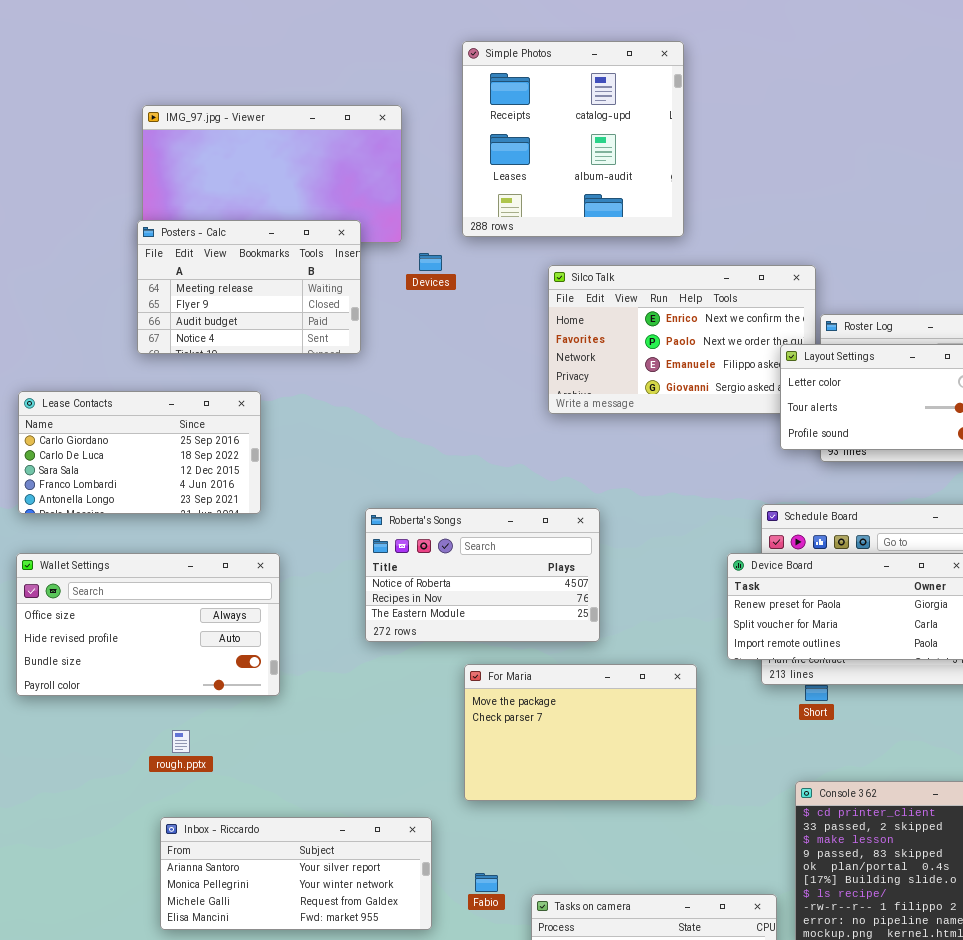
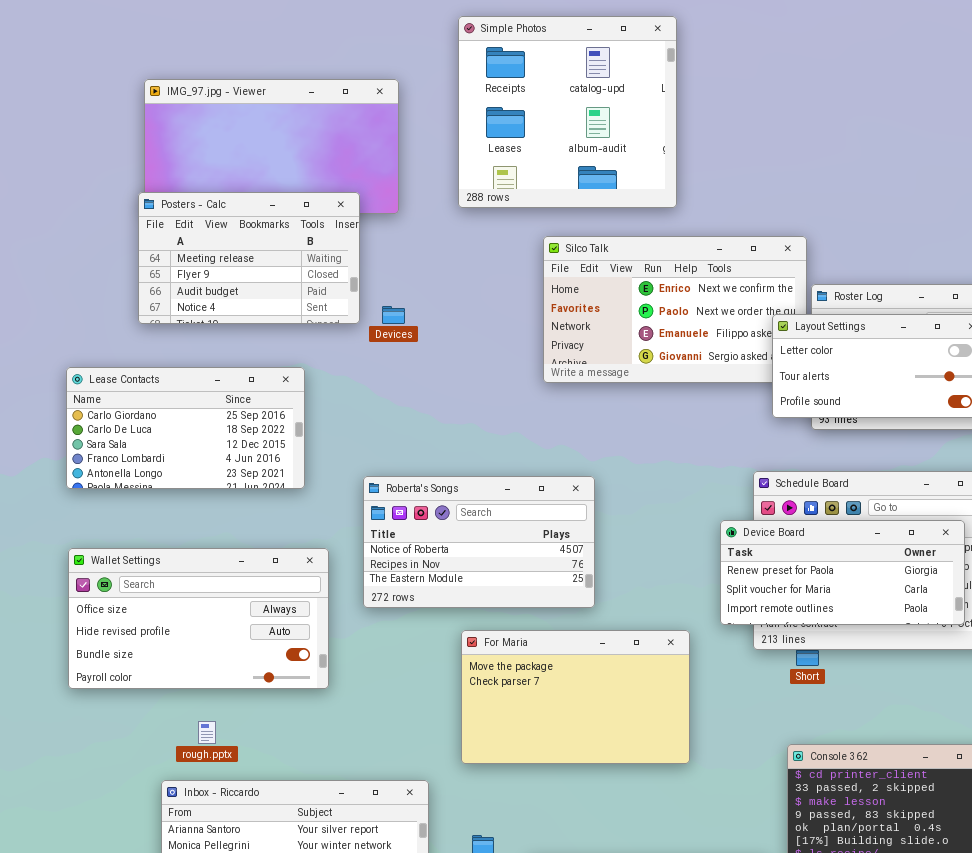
Devices: [419,253,442,271] -> [382,306,405,324], moved
Lease Contacts: [18,391,261,514] -> [66,367,305,489], moved
Wallet Settings: [16,553,280,696] -> [68,548,329,689], moved
rough.pptx: [172,730,190,753] -> [198,721,216,744], moved

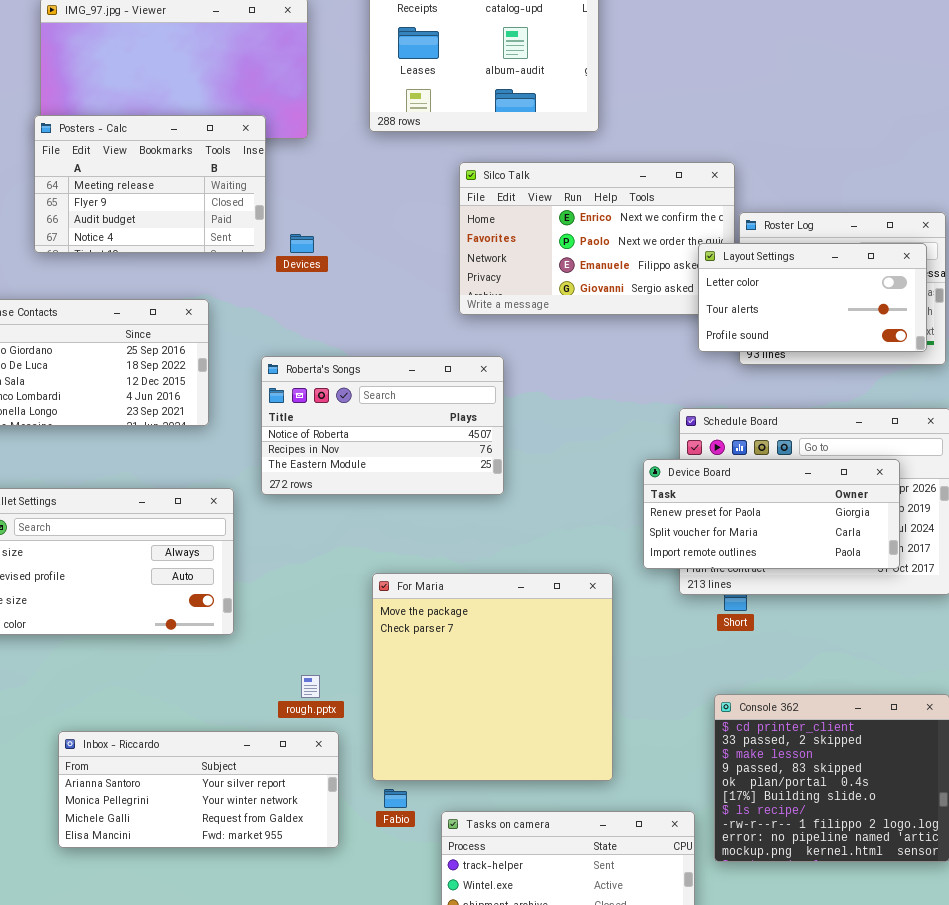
Roberta's Songs: [363,476,595,608] -> [261,356,504,495], moved
For Maria: [461,630,690,764] -> [372,573,613,781], resized
rough.pptx: [198,721,216,744] -> [301,675,320,698], moved

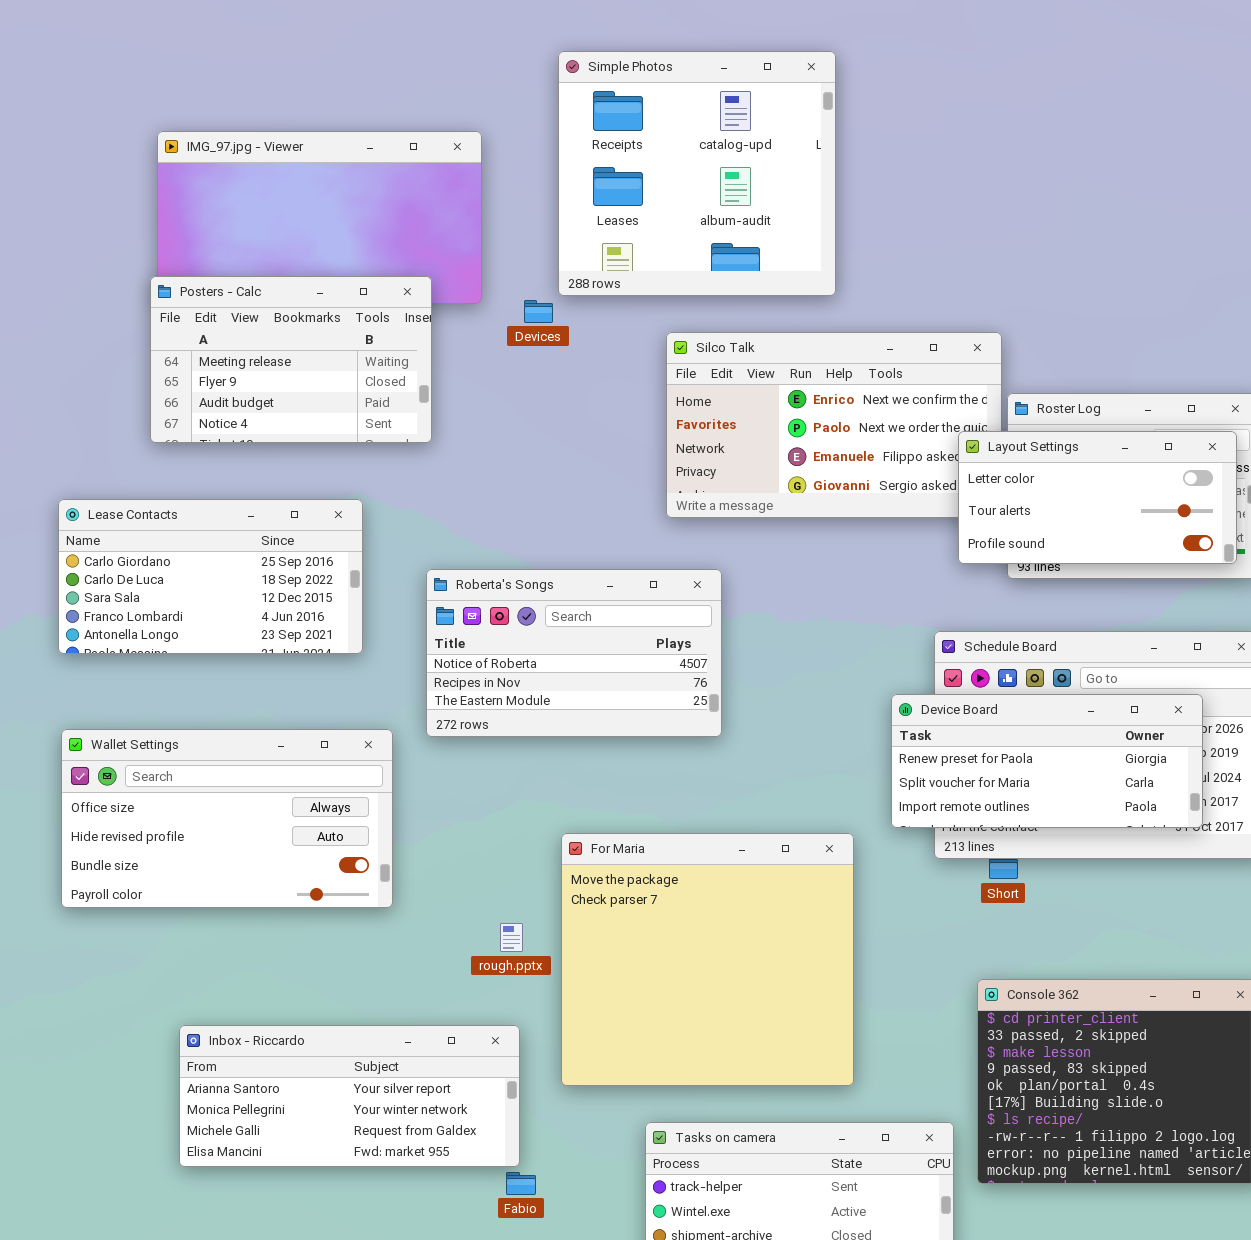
Devices: [290,234,314,253] -> [524,300,553,323], moved
rough.pptx: [301,675,320,698] -> [500,923,523,952], moved
Fabio: [384,789,407,808] -> [506,1172,536,1195], moved

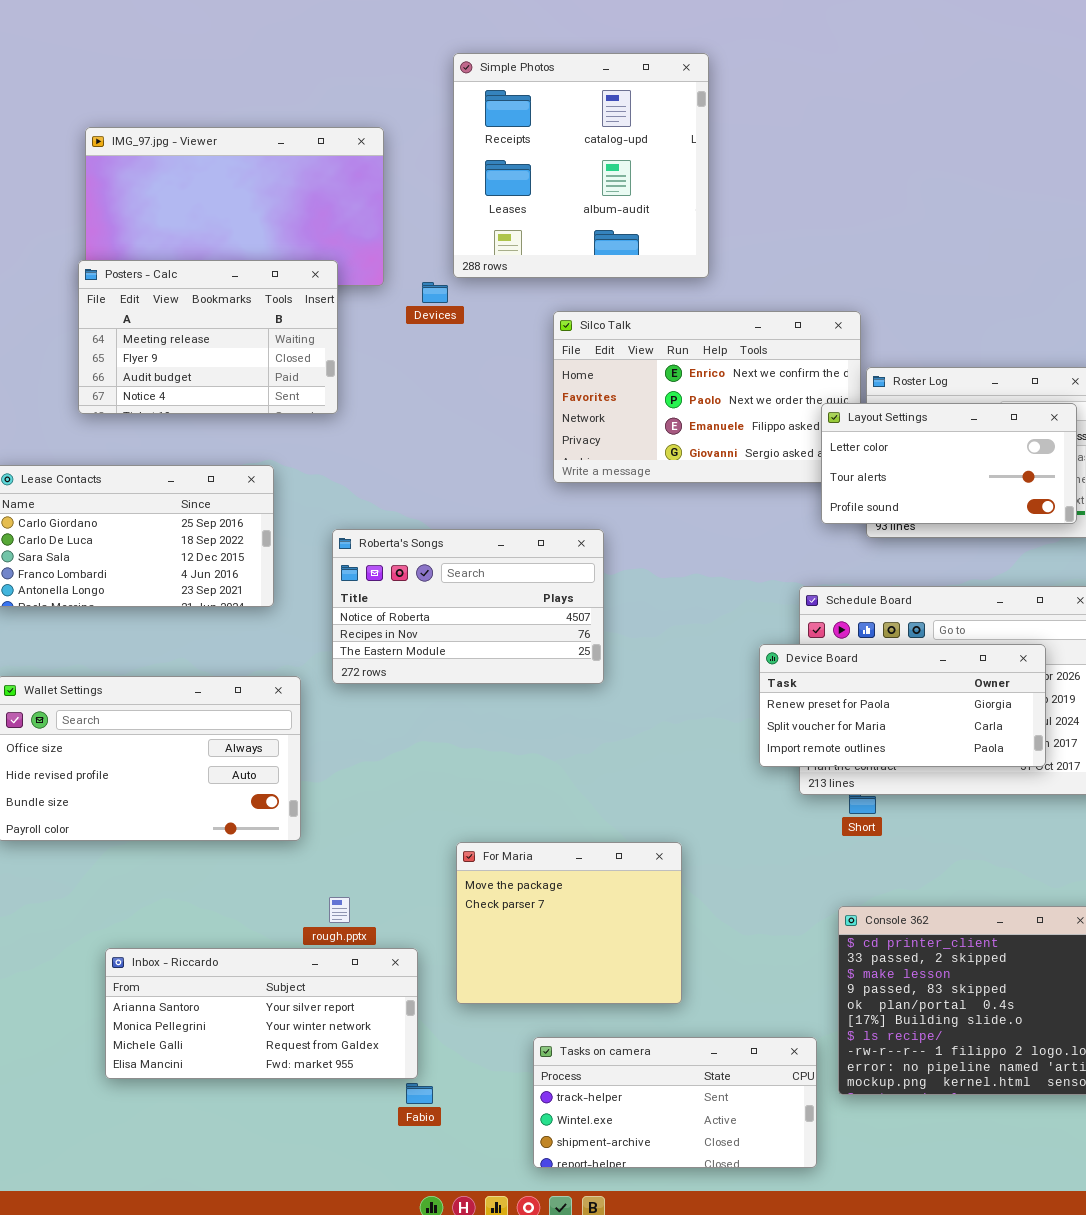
For Maria: [561,833,854,1086] -> [456,842,682,1004], resized
rough.pptx: [500,923,523,952] -> [329,897,350,923], moved

